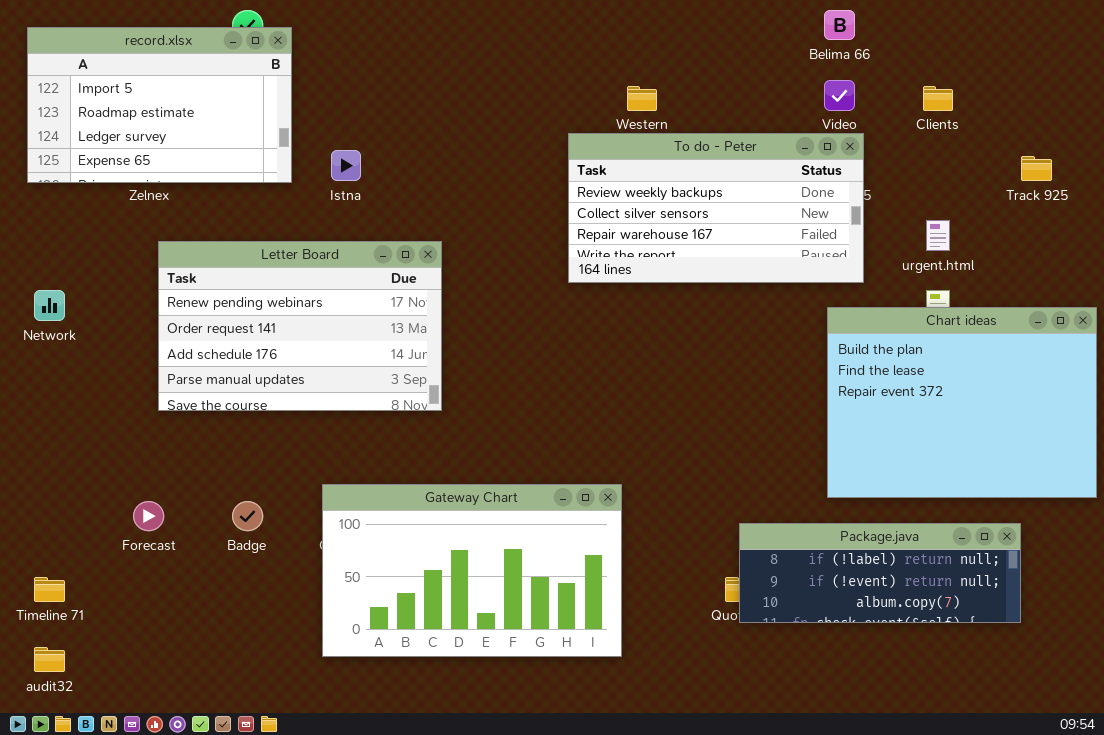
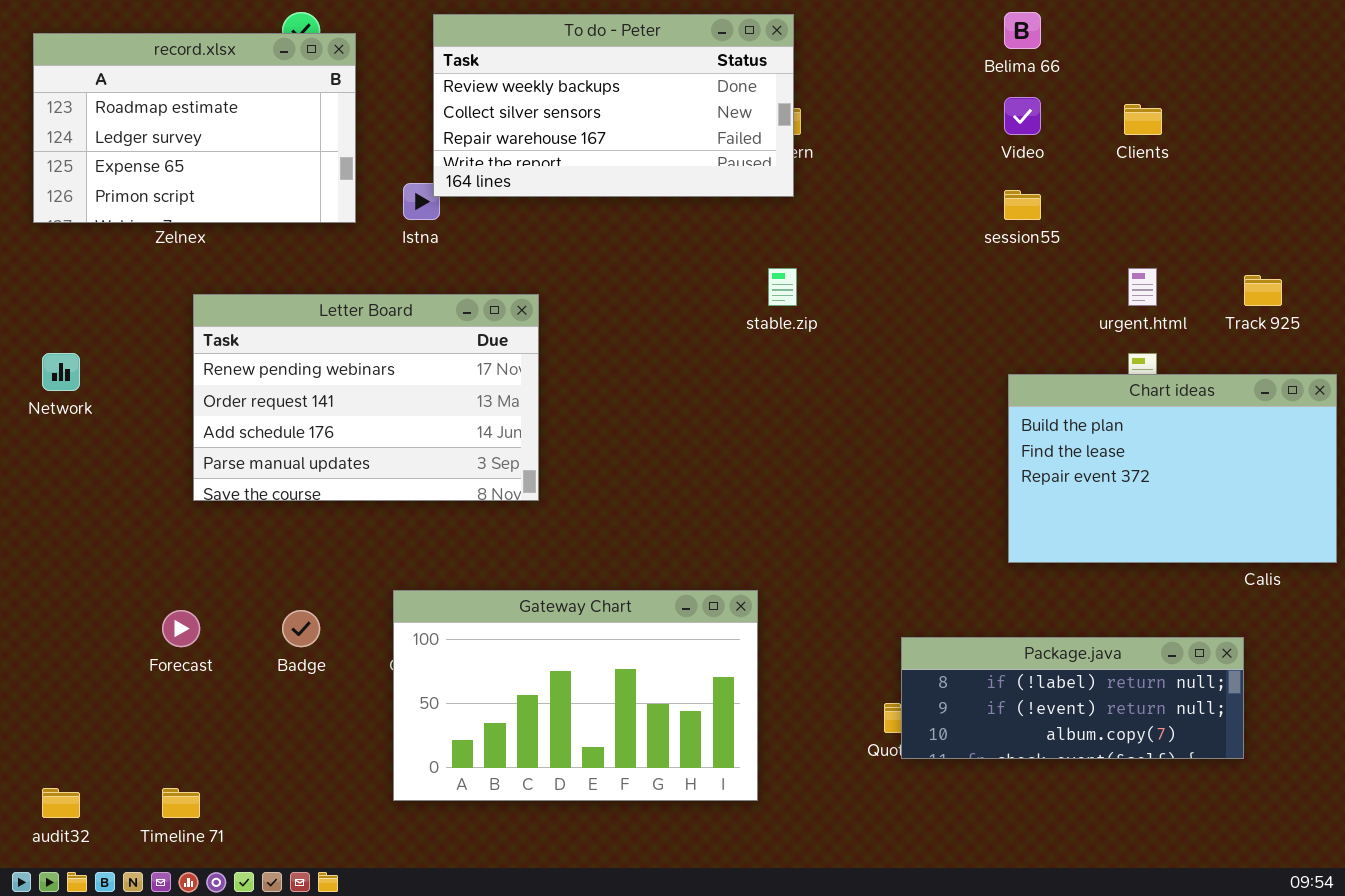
record.xlsx: [27,27,292,183] -> [33,33,356,223], scrolled down 1 row
To do - Peter: [568,133,864,283] -> [433,14,794,197], moved
Track 925: [1021,156,1052,181] -> [1244,275,1282,306], moved
Chart ideas: [827,307,1097,498] -> [1008,374,1337,563], resized
Timeline 71: [34,577,65,602] -> [162,788,200,818], moved

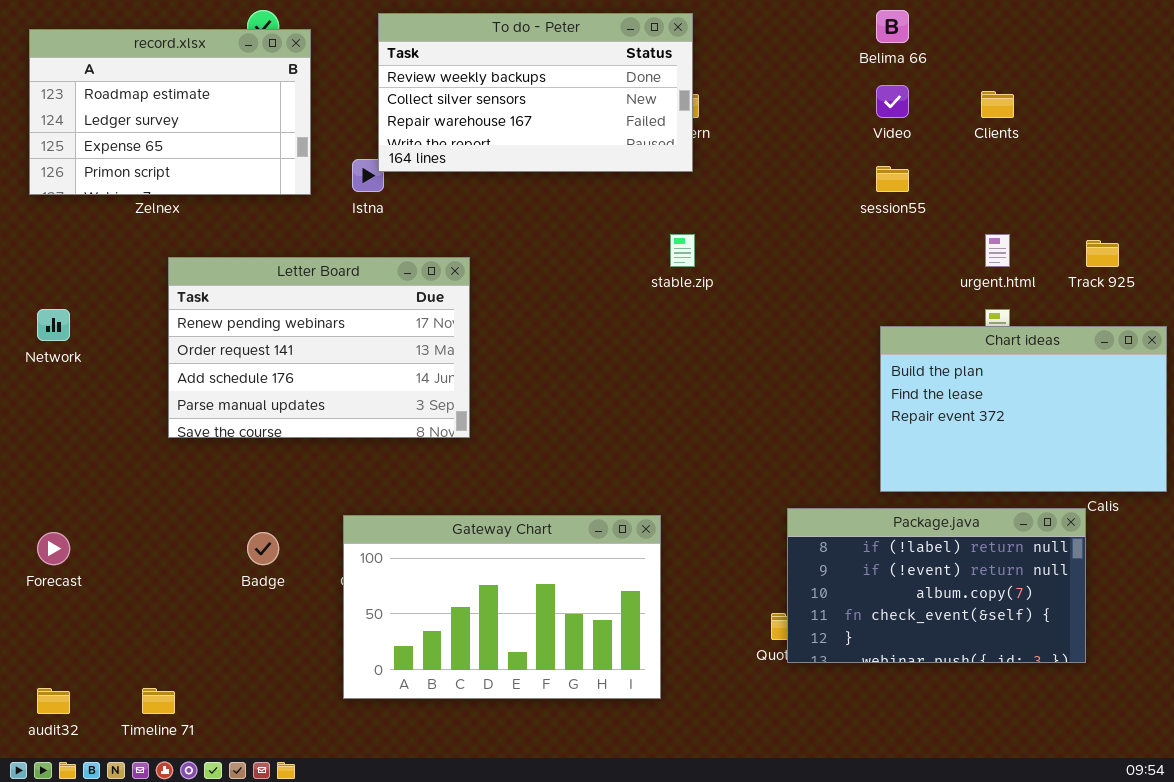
Forecast: [162,610,200,647] -> [37,532,70,565], moved
Package.java: [901,637,1244,759] -> [787,508,1086,663], resized

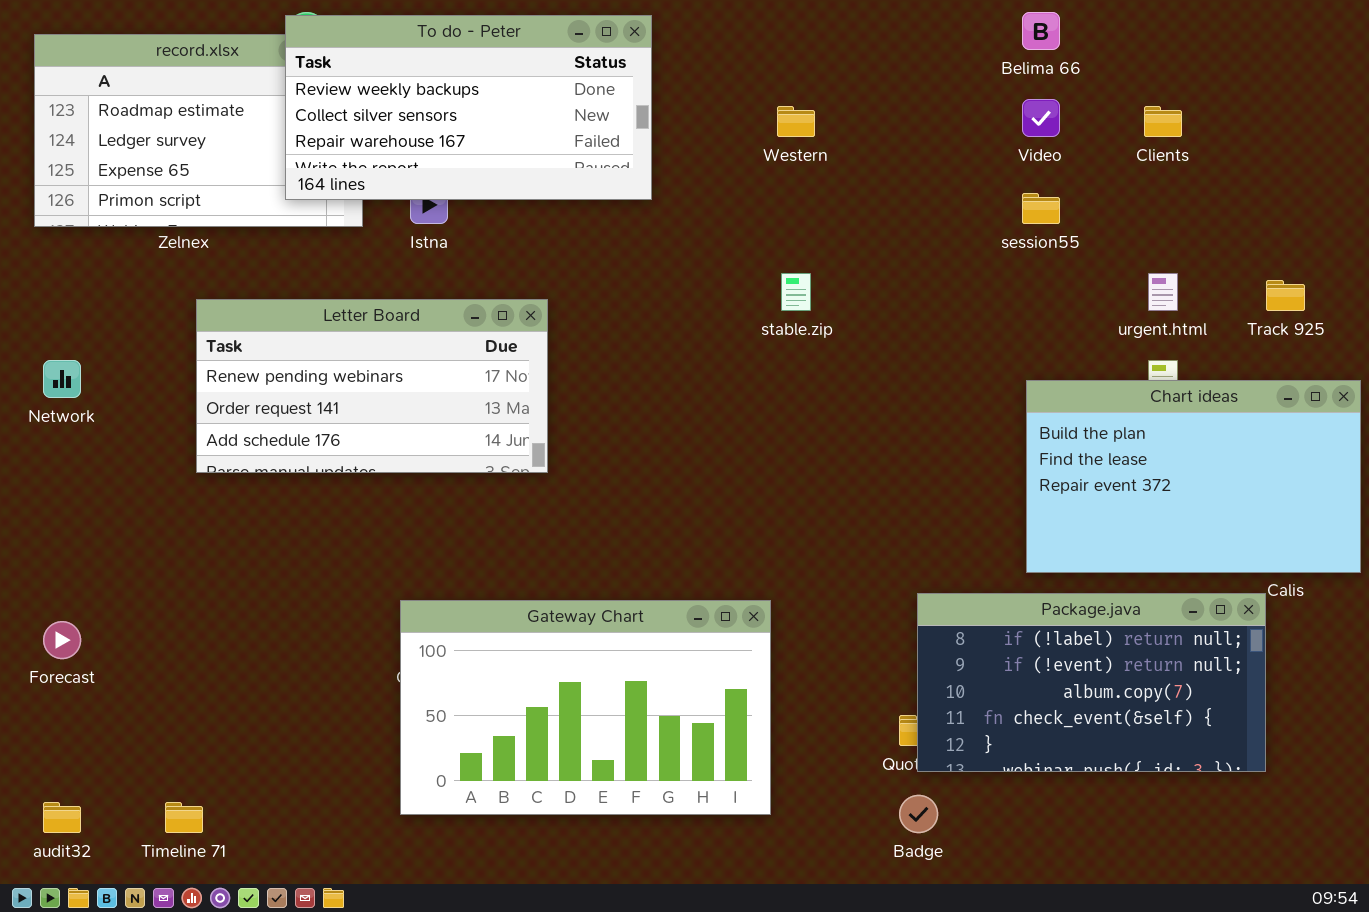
To do - Peter: [378,13,693,172] -> [285,15,652,200], moved
Letter Board: [168,257,470,438] -> [196,299,548,473], resized
Badge: [247,532,279,565] -> [899,795,938,833], moved

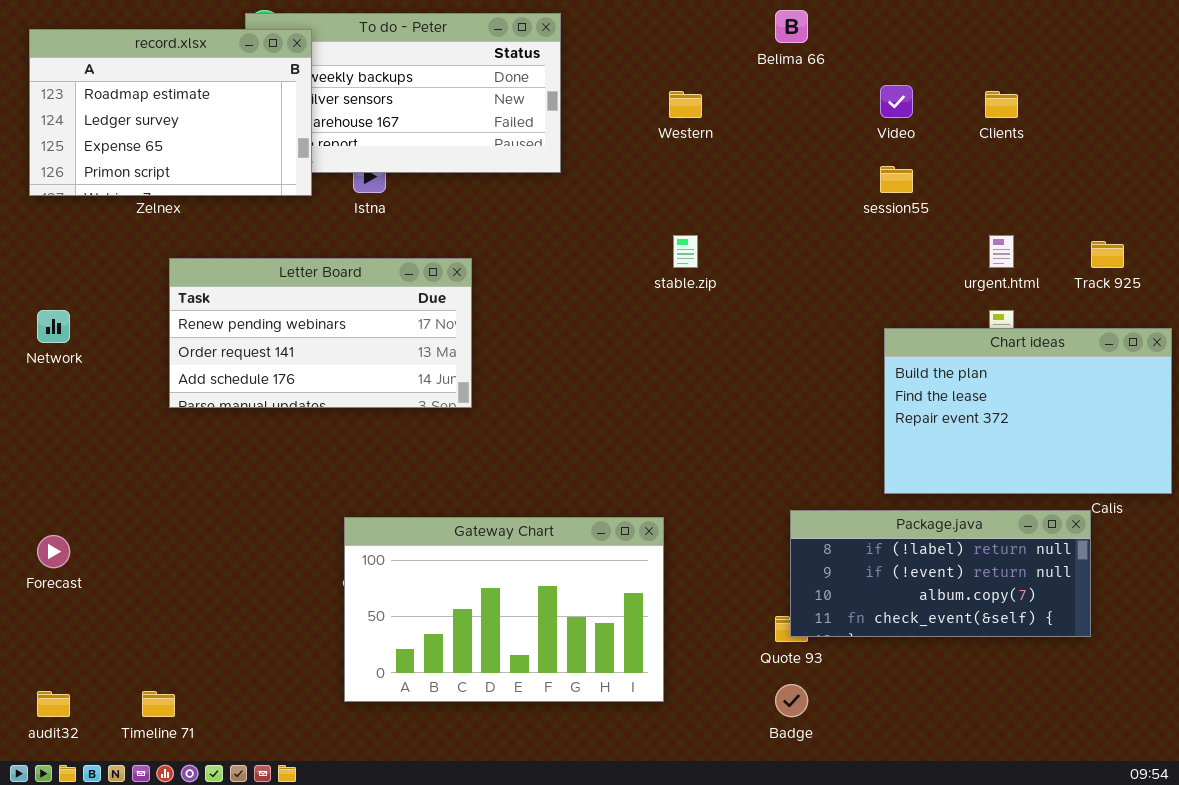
Belima 66: [1022,12,1060,50] -> [775,10,808,43], moved
record.xlsx: [34,34,363,227] -> [29,29,312,196], raised
Package.java: [917,593,1266,772] -> [790,510,1091,637], resized

